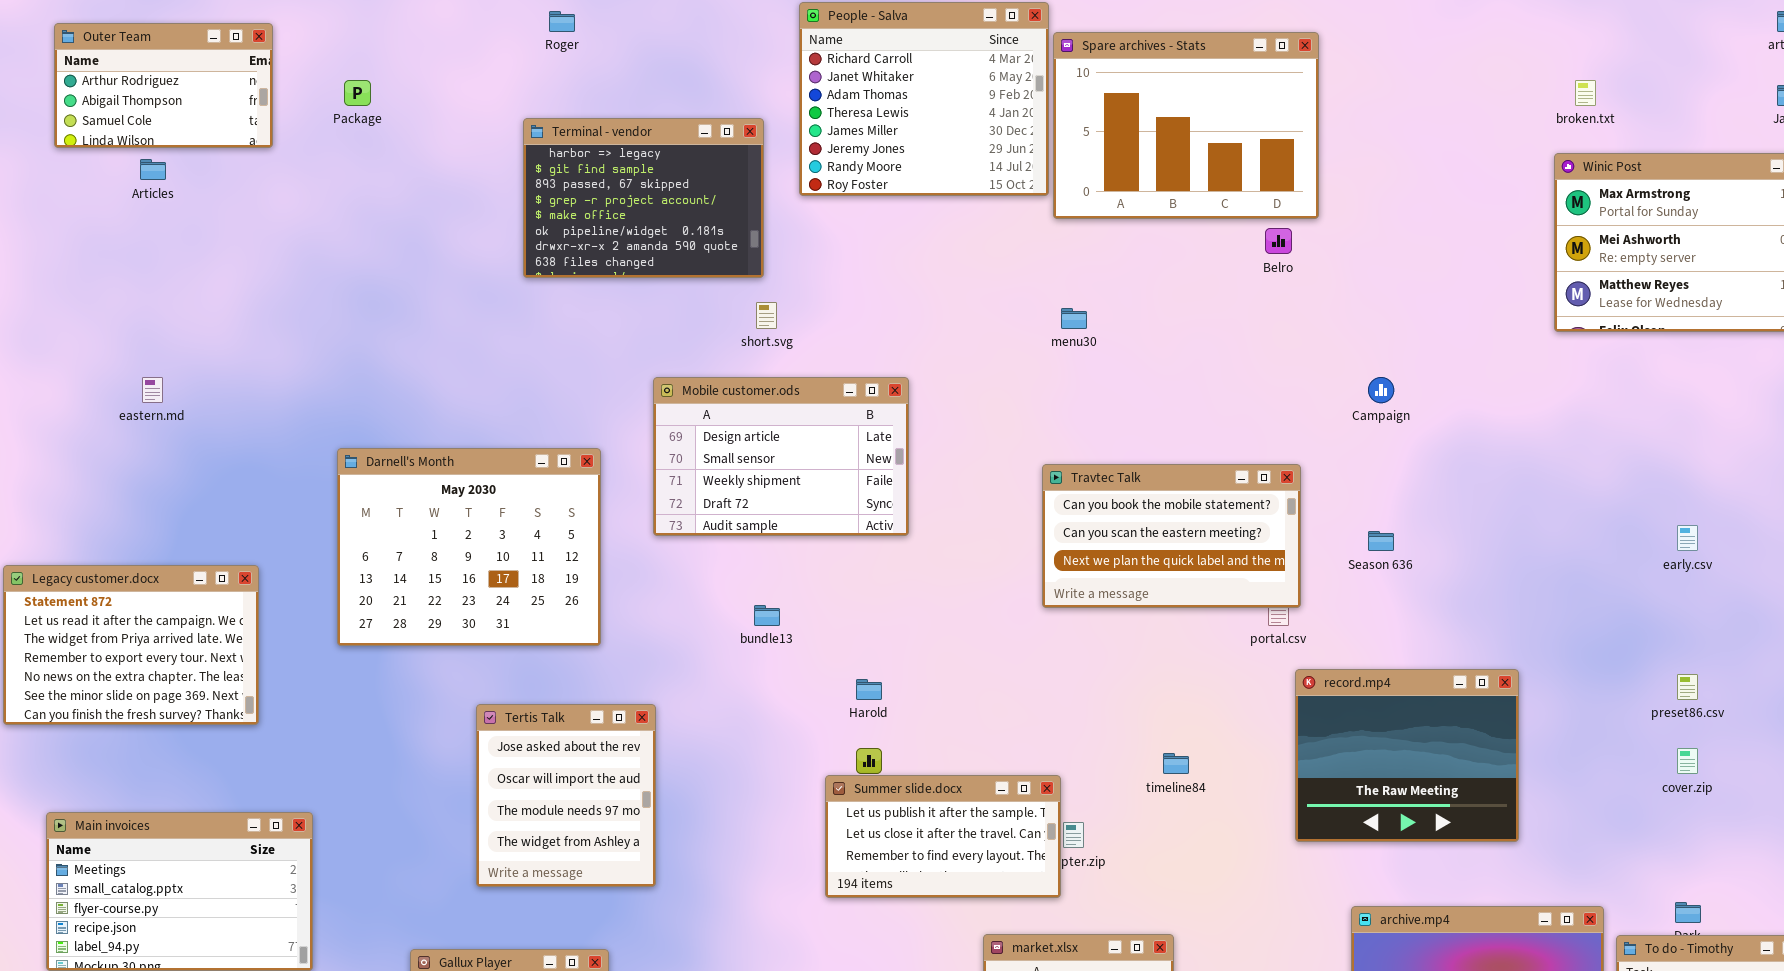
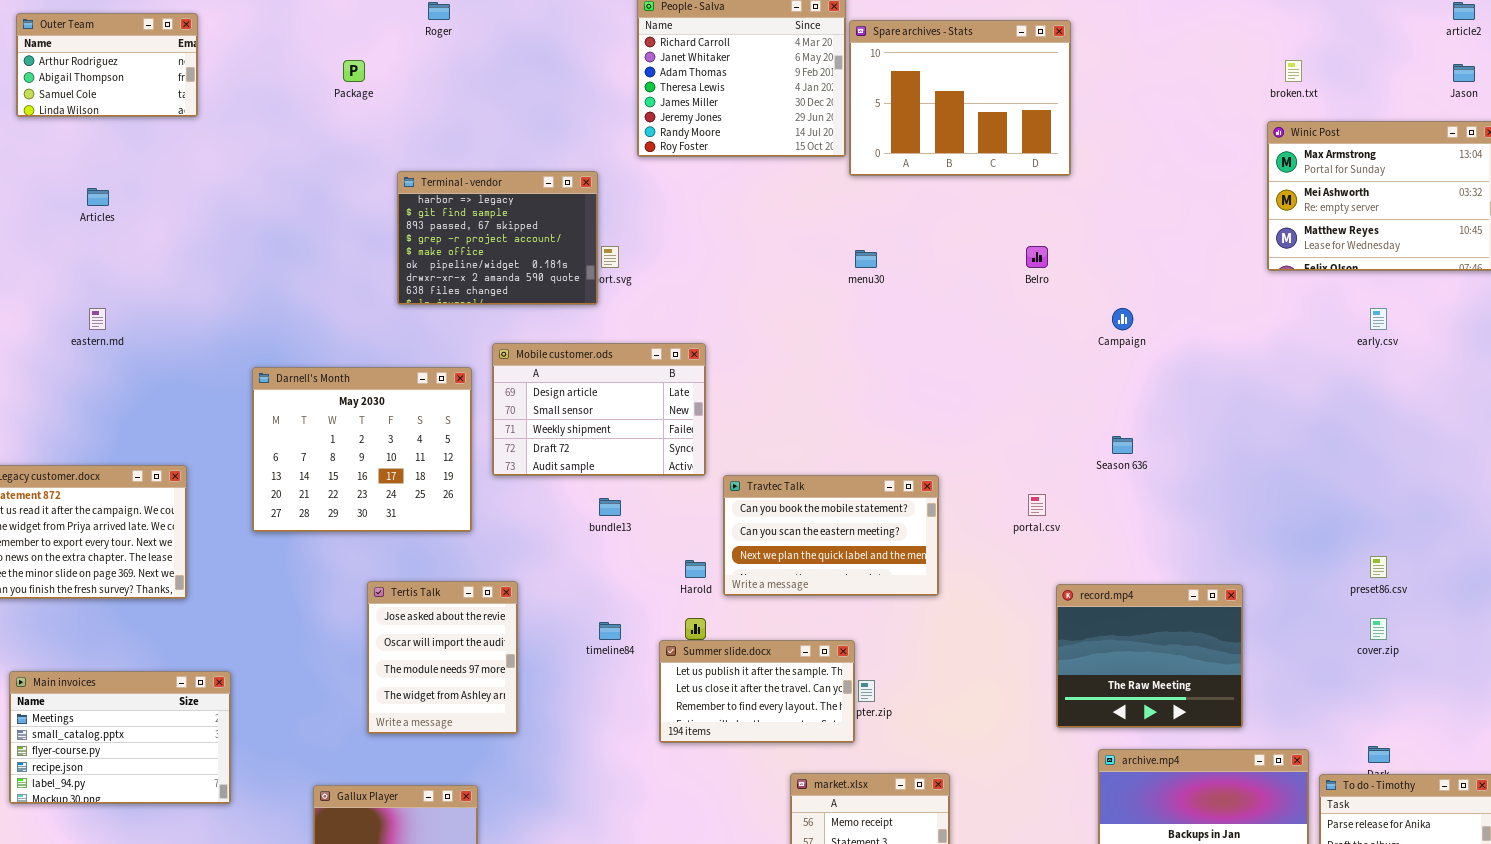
Package: [344,80,371,106] -> [343,60,365,82], moved
Terminal - vendor: [523,118,764,278] -> [397,171,598,305], moved
Articles: [140,159,166,180] -> [87,188,109,206], moved
Belro: [1265,228,1292,254] -> [1026,246,1048,268], moved
Mobile customer.ods: [653,377,909,536] -> [492,343,706,476], moved
Travtec Talk: [1042,464,1301,608] -> [723,475,939,596], moved
early.csv: [1677,525,1698,551] -> [1370,308,1387,330], moved
record.mp4: [1295,669,1519,842] -> [1056,584,1243,728], moved
timeline84: [1163,753,1189,774] -> [599,622,621,640], moved

